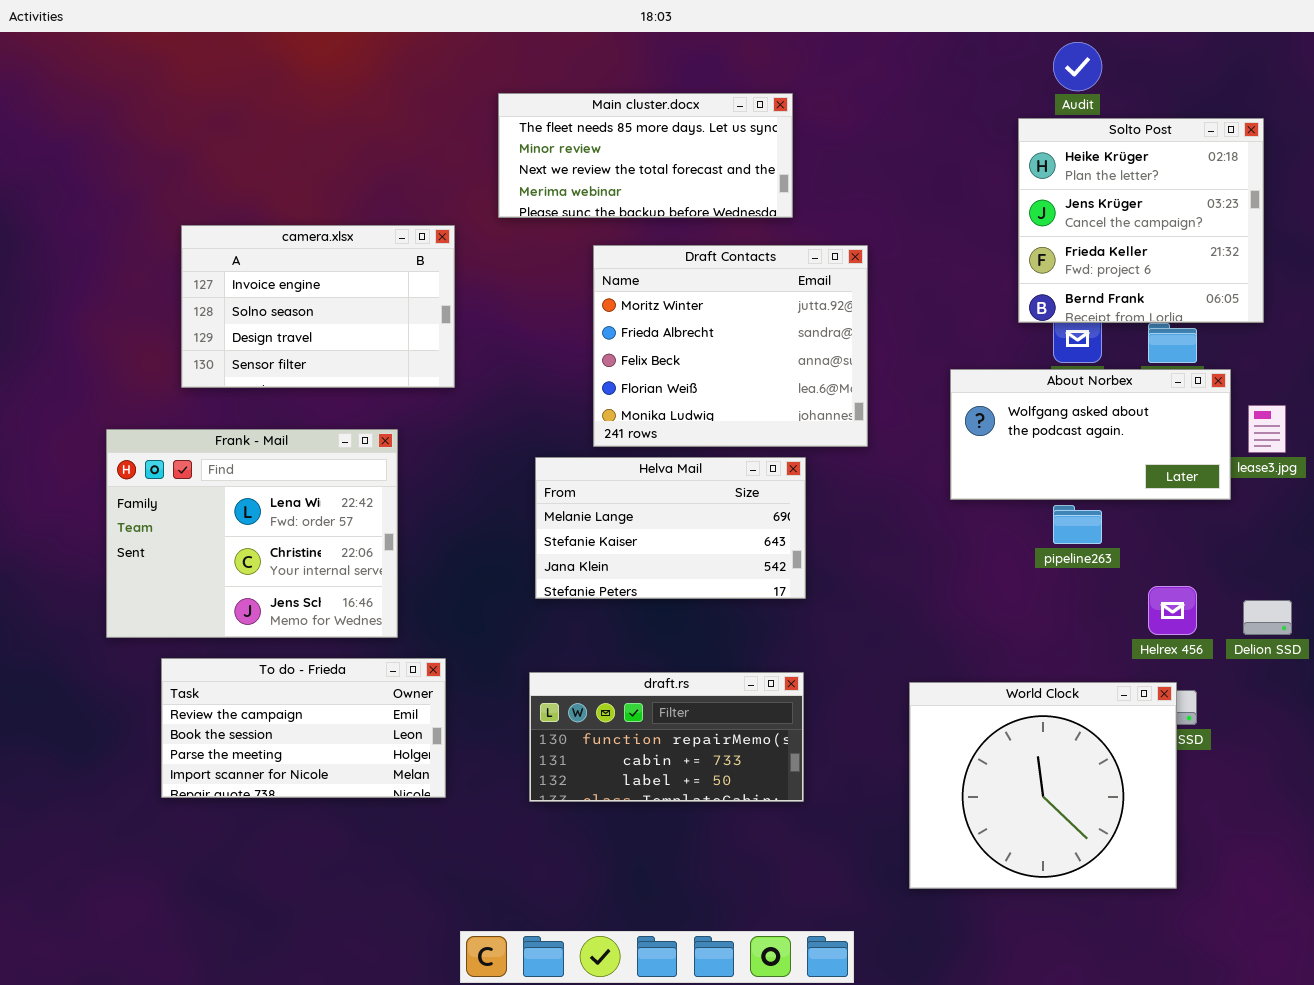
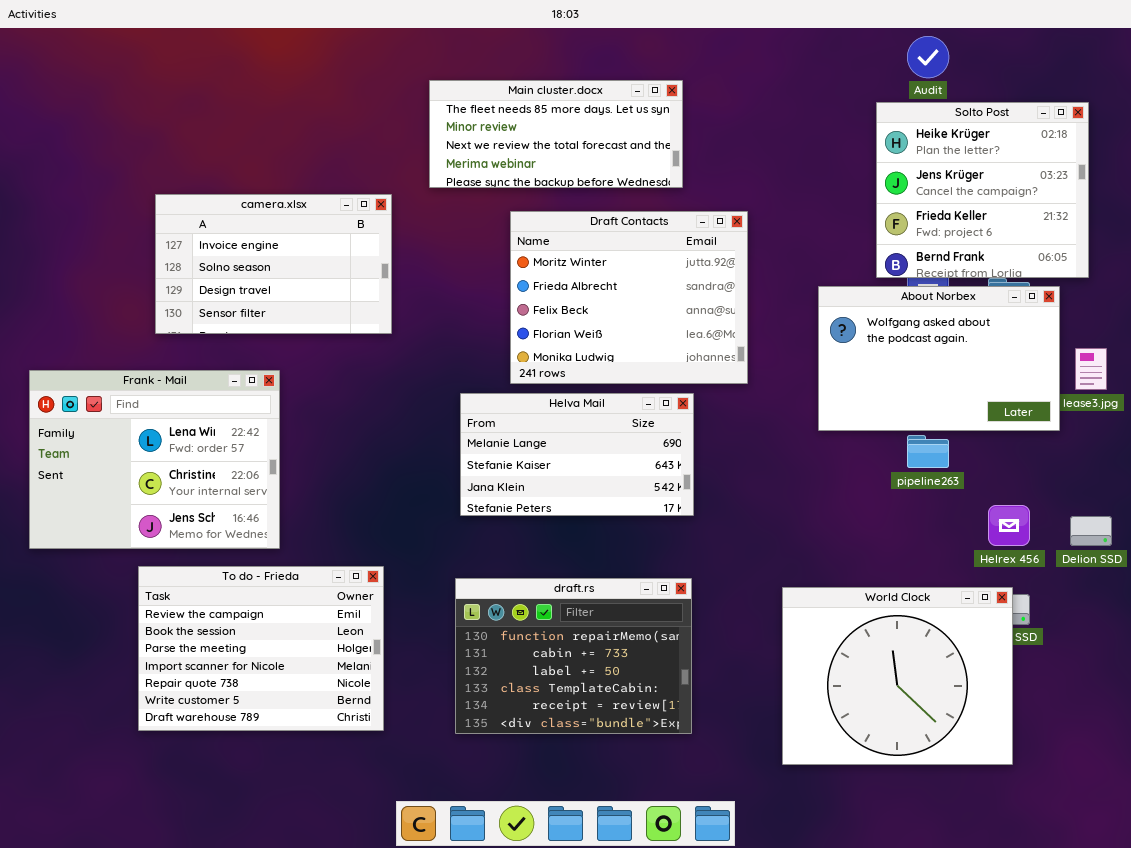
About Norbex: [950,369,1231,500] -> [818,286,1060,431], resized
Frank - Mail: [106,429,398,638] -> [29,370,280,549], moved
To do - Frieda: [161,658,446,798] -> [138,566,384,731], resized
draft.rs: [529,672,804,802] -> [455,578,692,734], resized

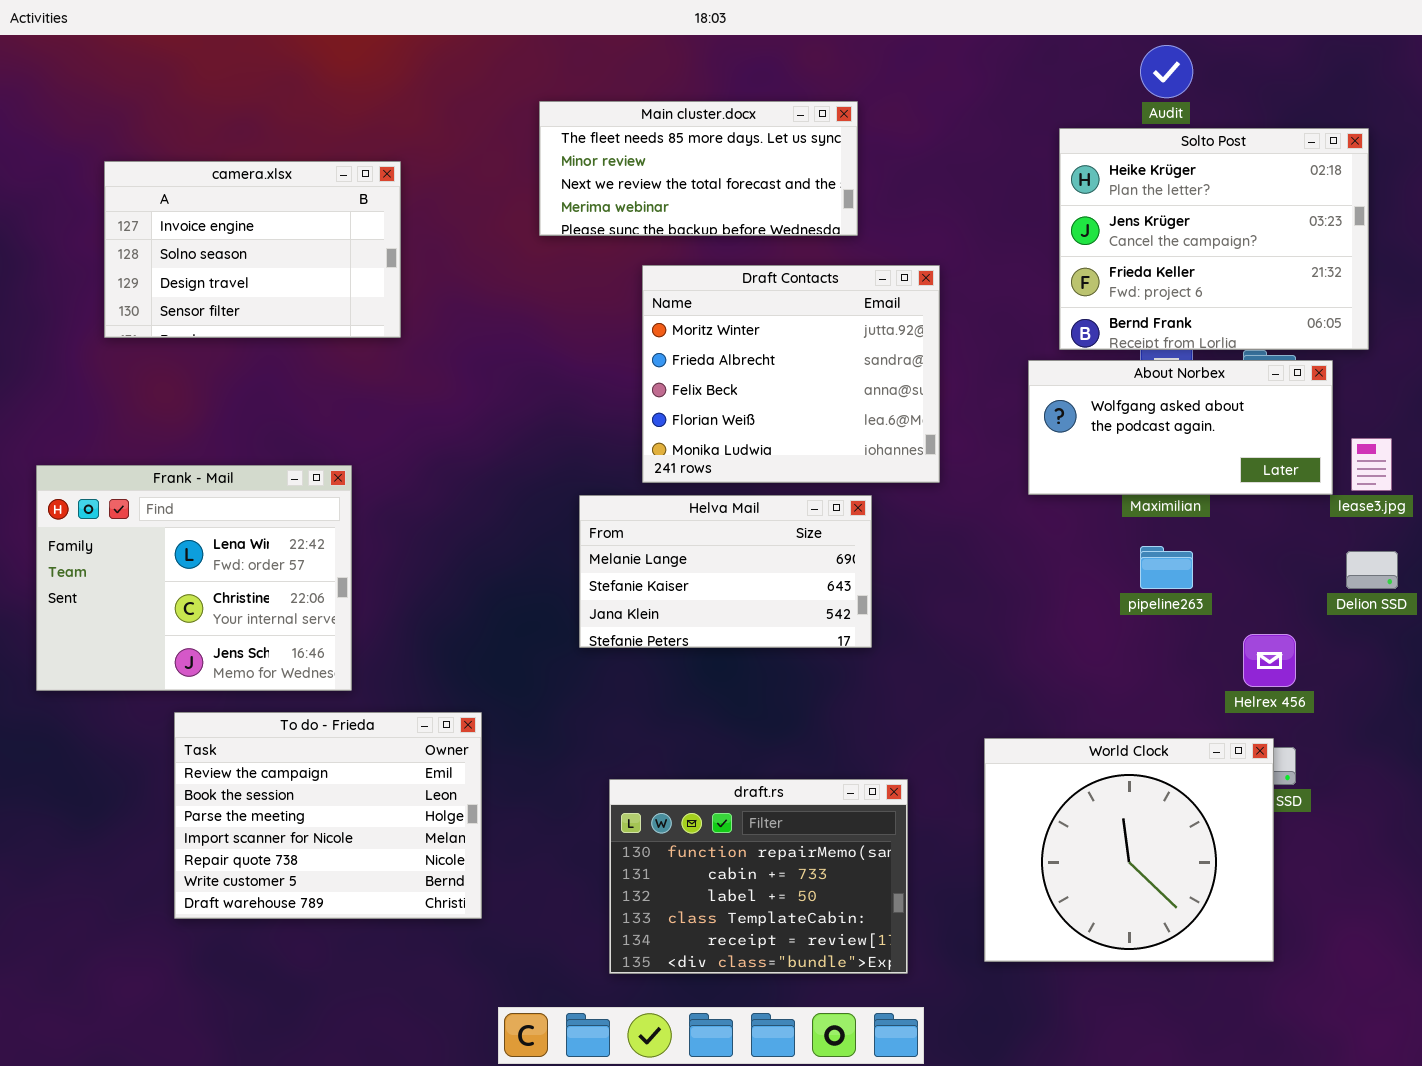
Solto Post: [876,102,1089,278] -> [1059,128,1369,350], resized
camera.xlsx: [155,194,392,334] -> [104,161,401,338], moved
About Norbex: [818,286,1060,431] -> [1028,360,1333,495], resized
Delion SSD: [1070,516,1112,546] -> [1346,551,1398,589], moved
draft.rs: [455,578,692,734] -> [609,779,908,974], moved

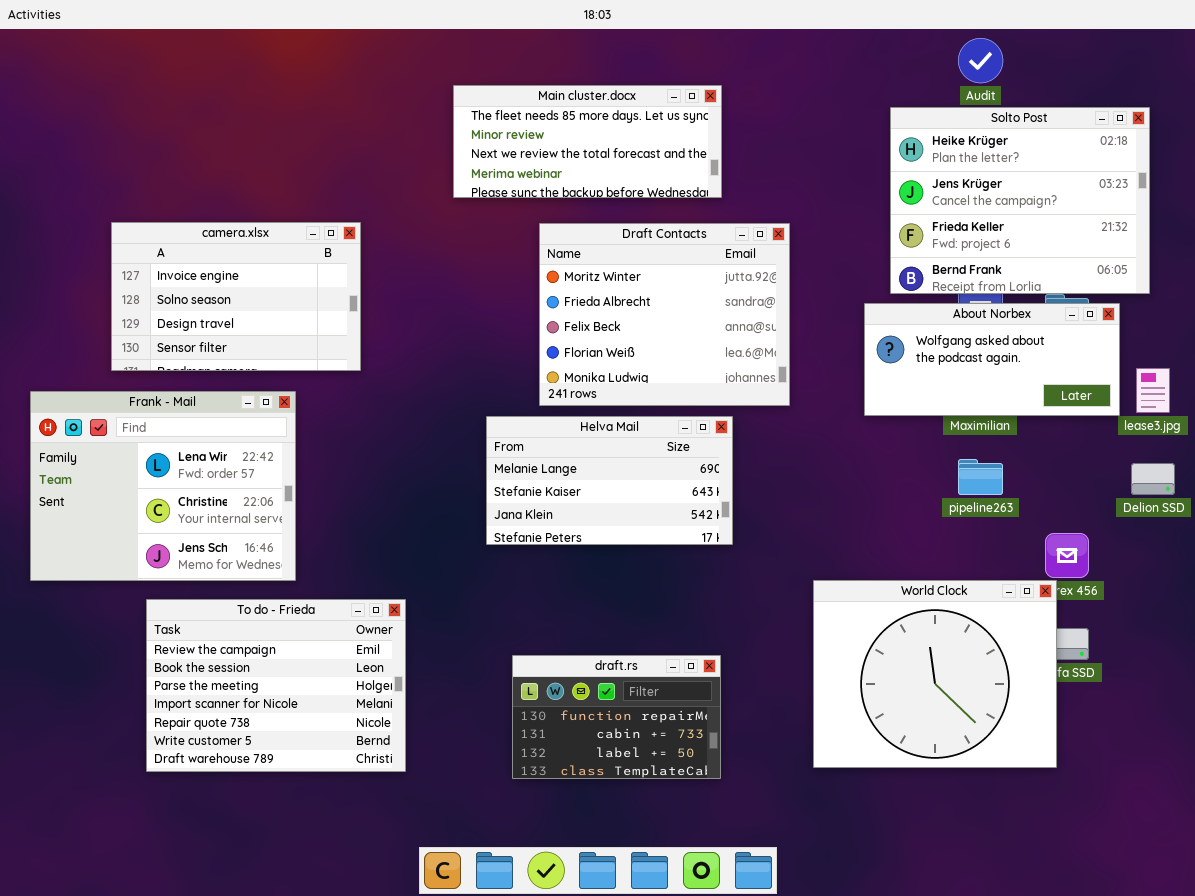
camera.xlsx: [104,161,401,338] -> [111,222,361,371], moved
World Clock: [984,738,1274,962] -> [813,580,1057,768], moved
draft.rs: [609,779,908,974] -> [512,655,721,779], resized

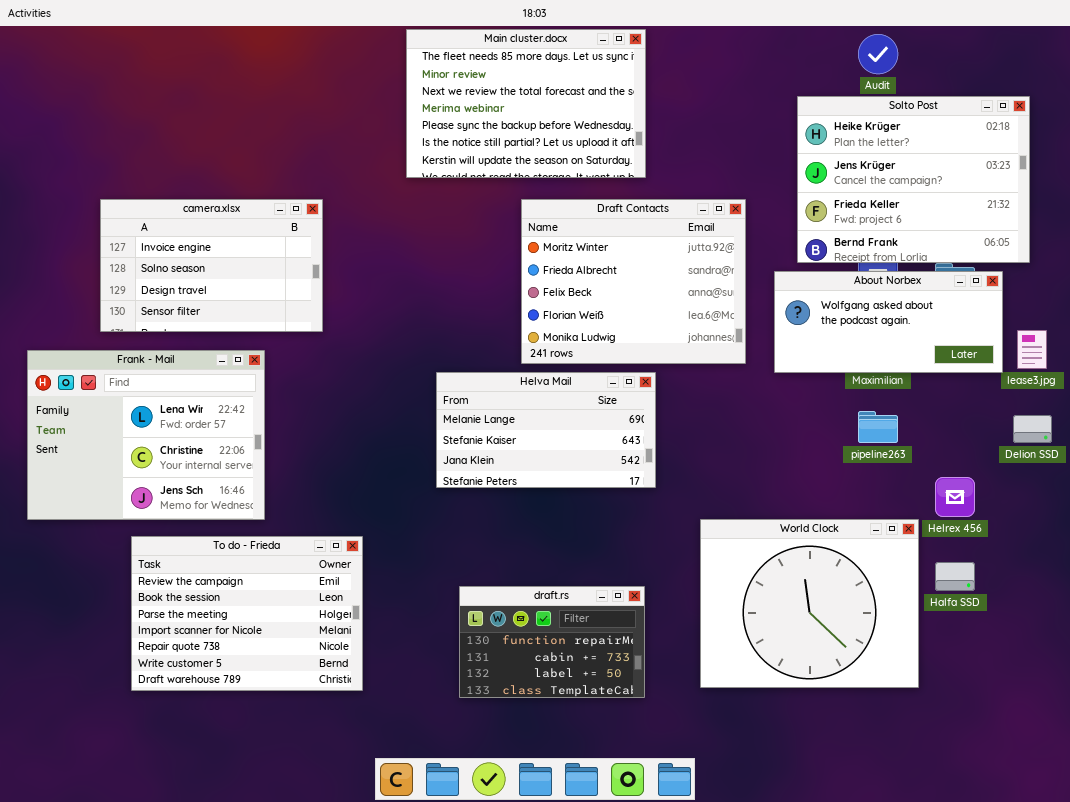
Main cluster.docx: [453,85,722,198] -> [406,29,646,178], resized
Draft Contacts: [539,223,790,406] -> [521,199,746,364], moved
World Clock: [813,580,1057,768] -> [700,519,919,688], moved

